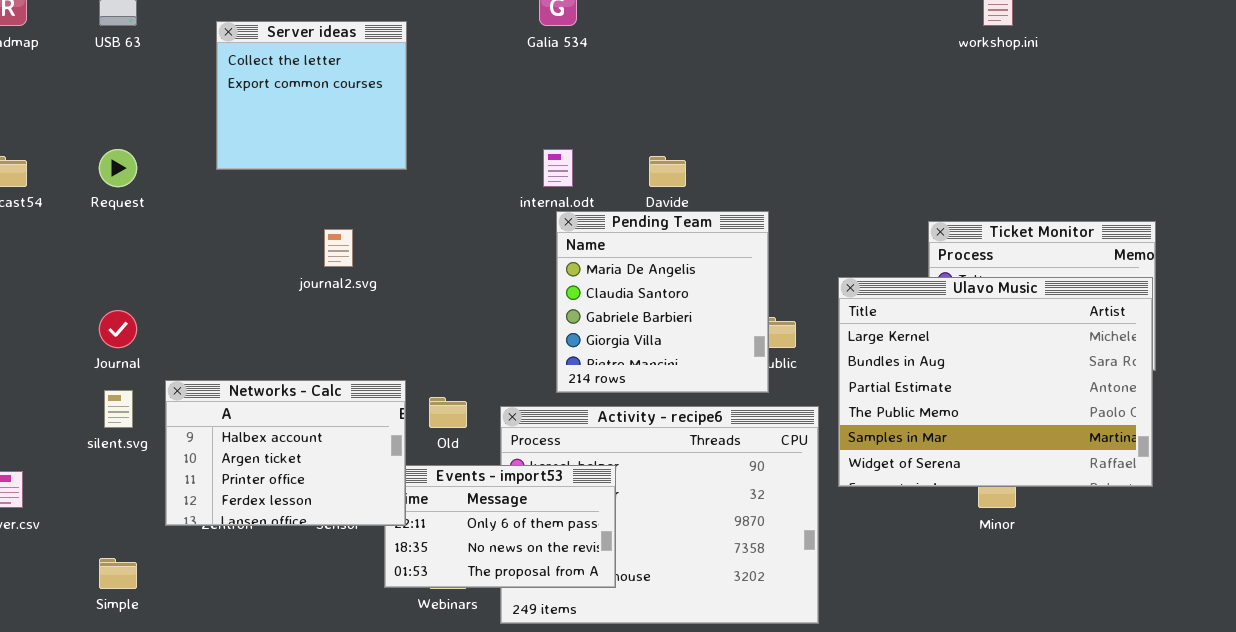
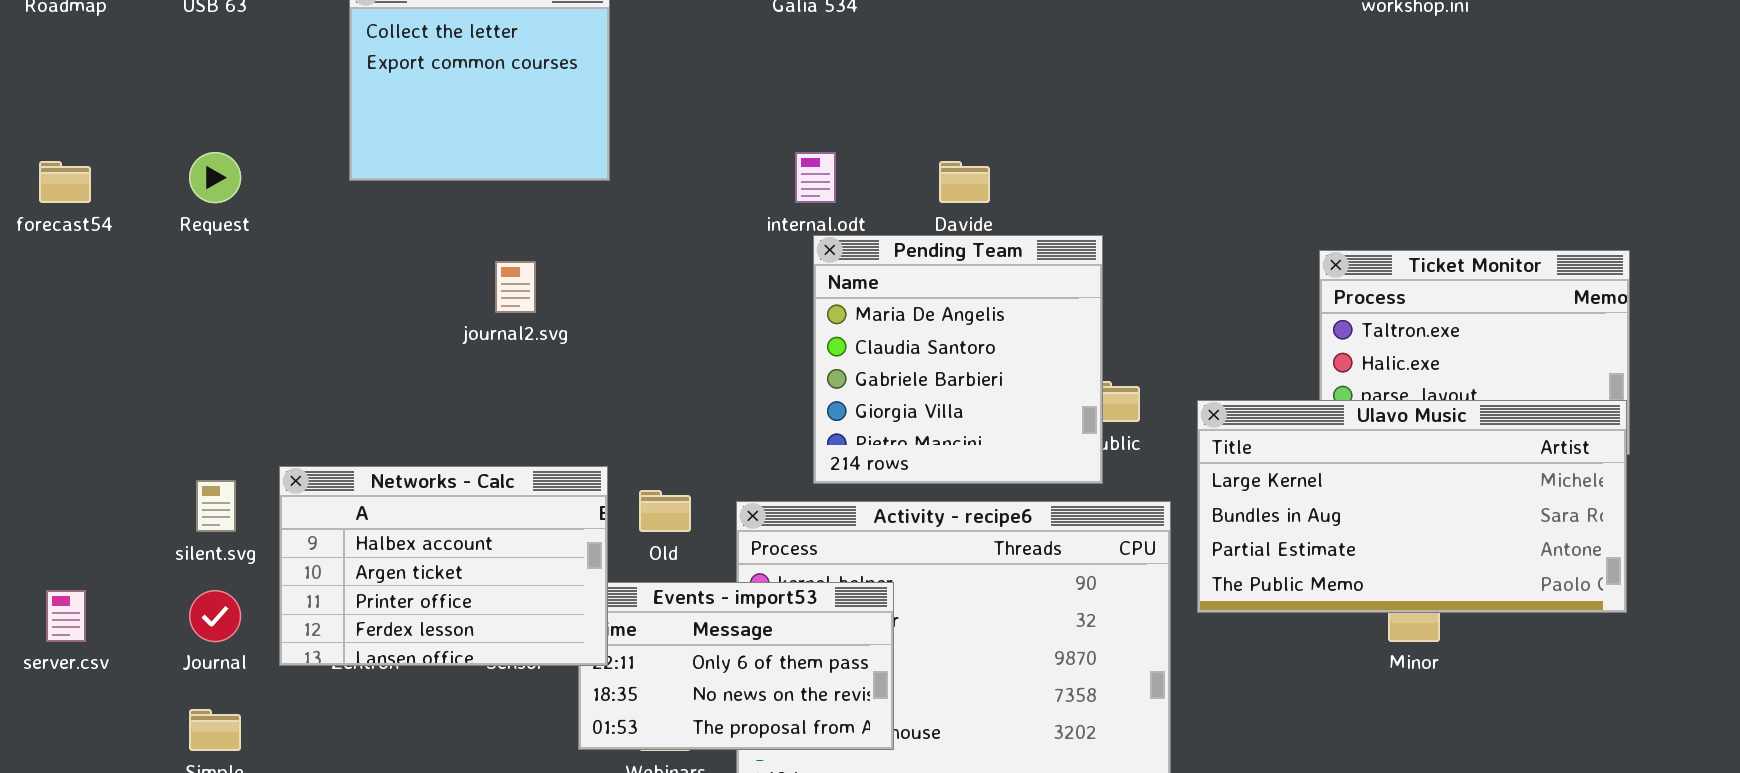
Ulavo Music: [838,277,1153,487] -> [1197,400,1627,613], resized
Journal: [99,310,137,348] -> [189,590,241,642], moved

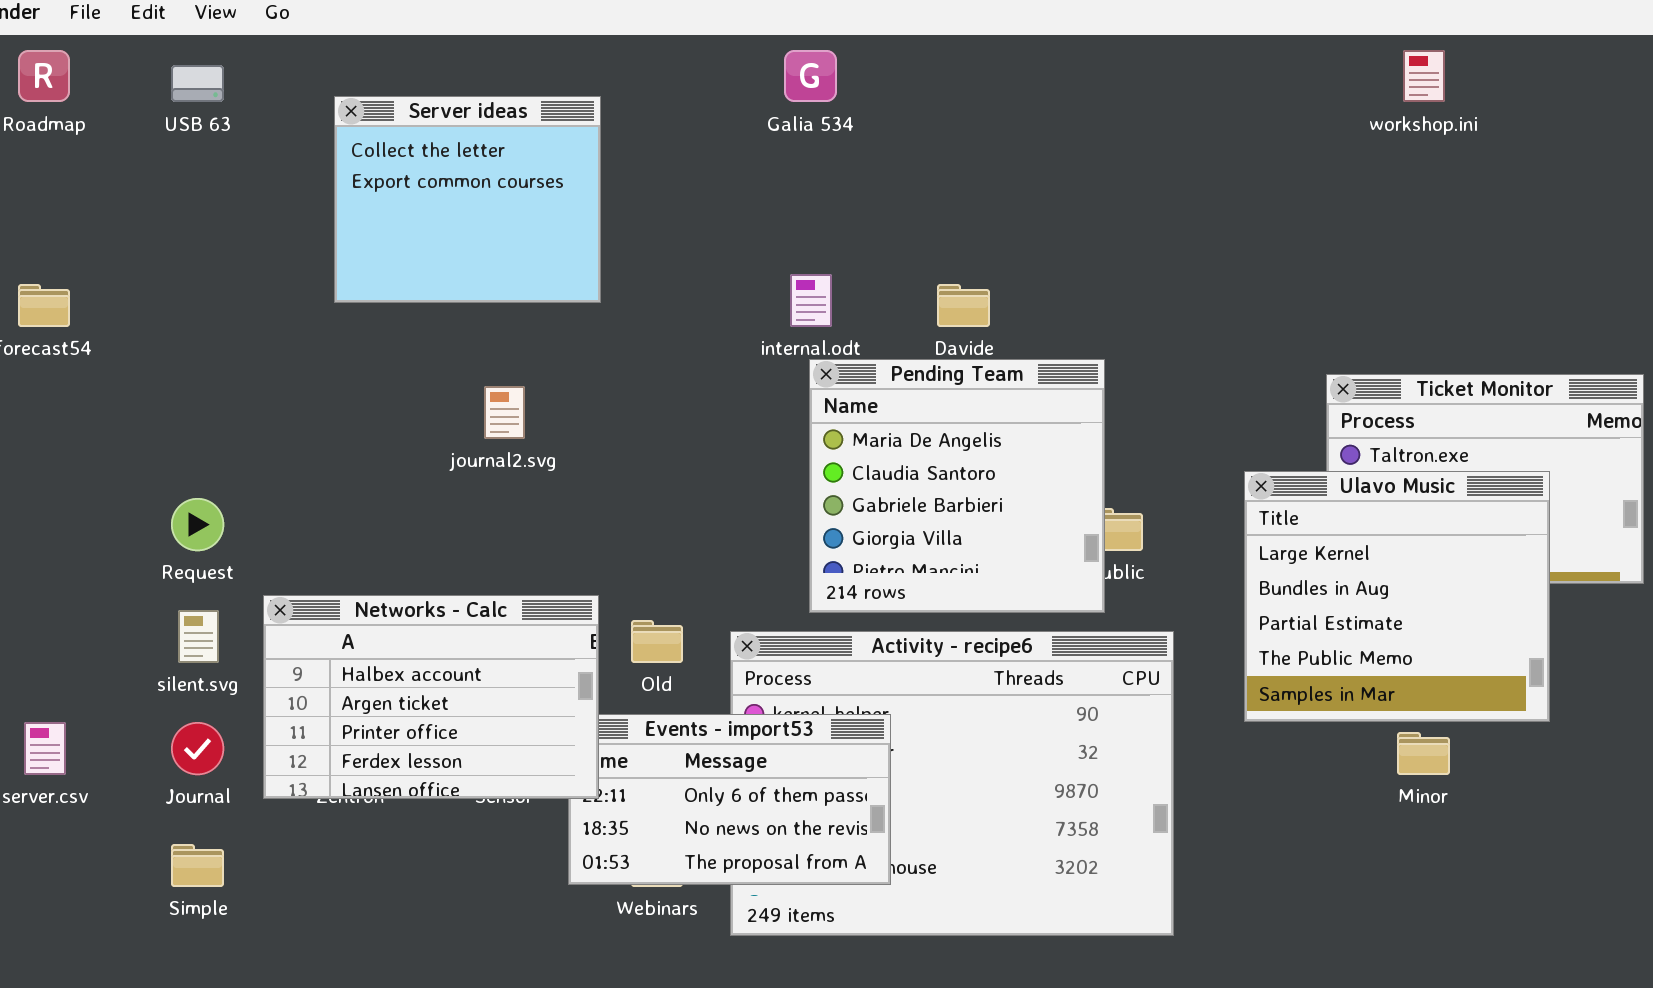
Request: [189,152,241,203] -> [171,498,224,551], moved
Ulavo Music: [1197,400,1627,613] -> [1244,471,1550,722], moved, resized

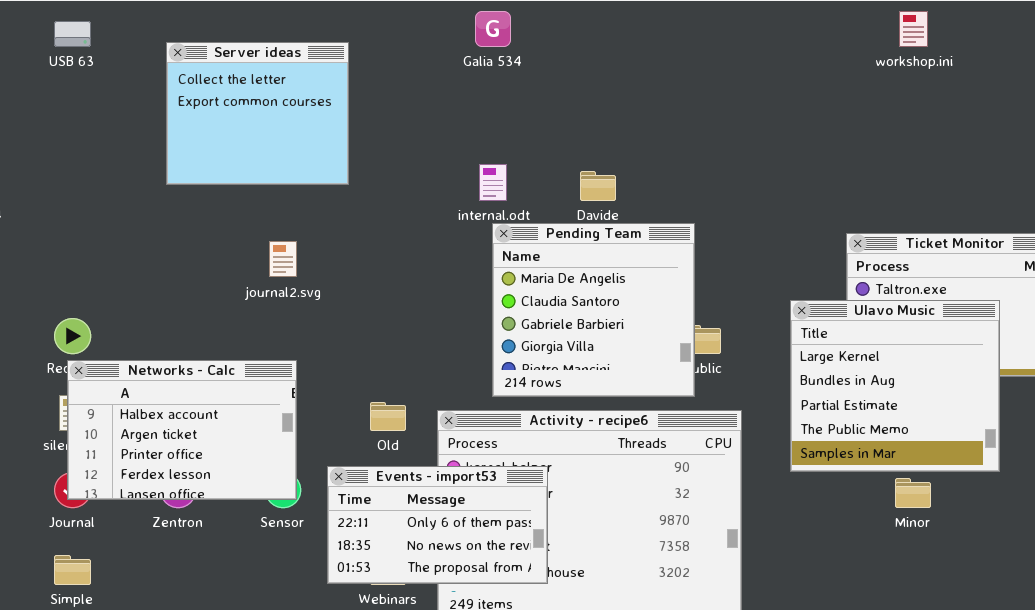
Networks - Calc: [263,595,599,799] -> [67,360,297,500], moved

